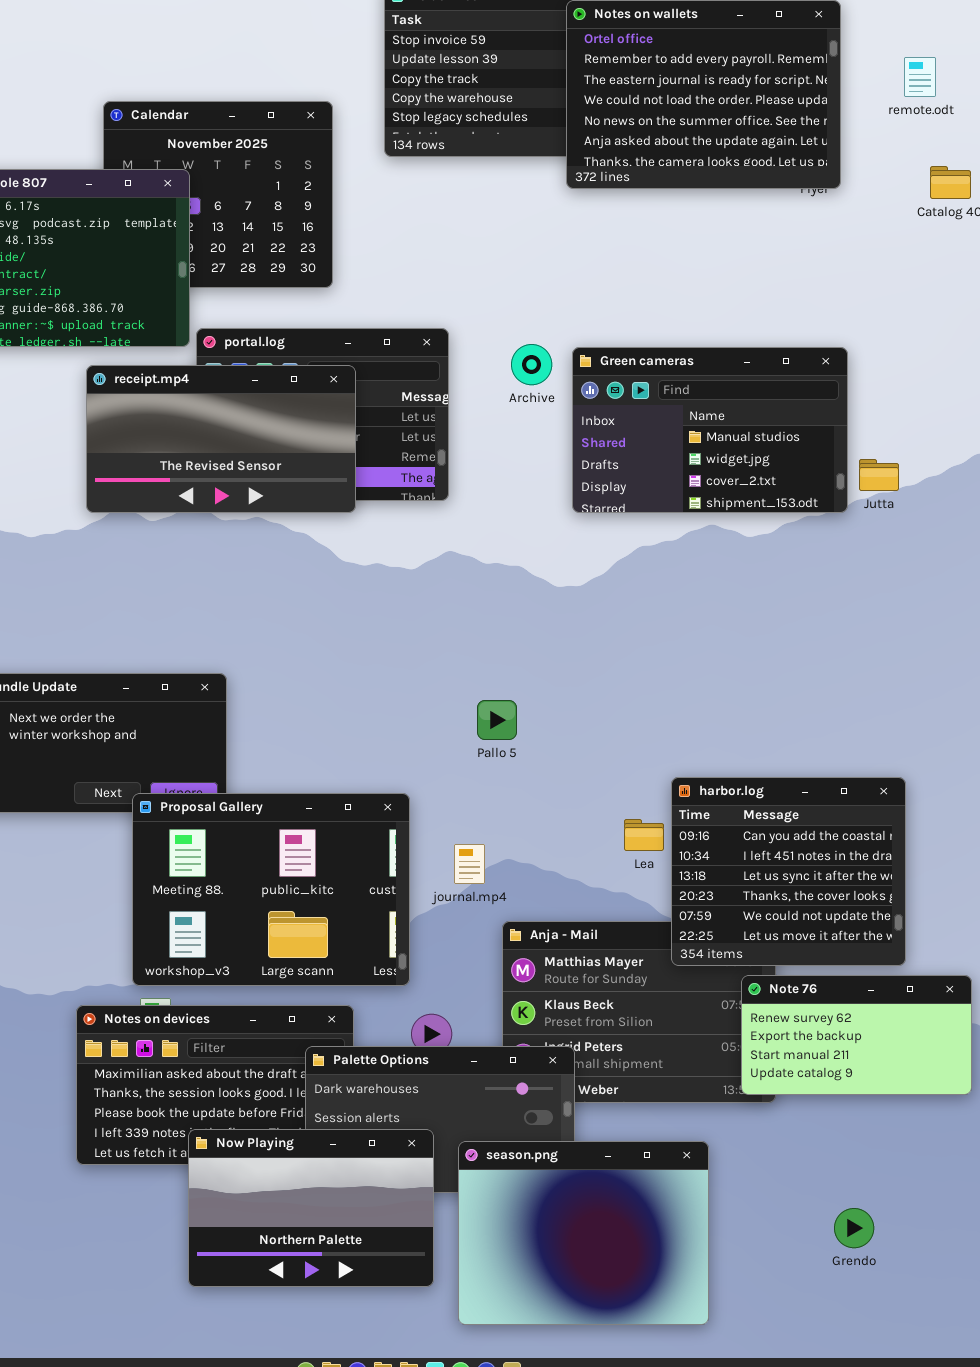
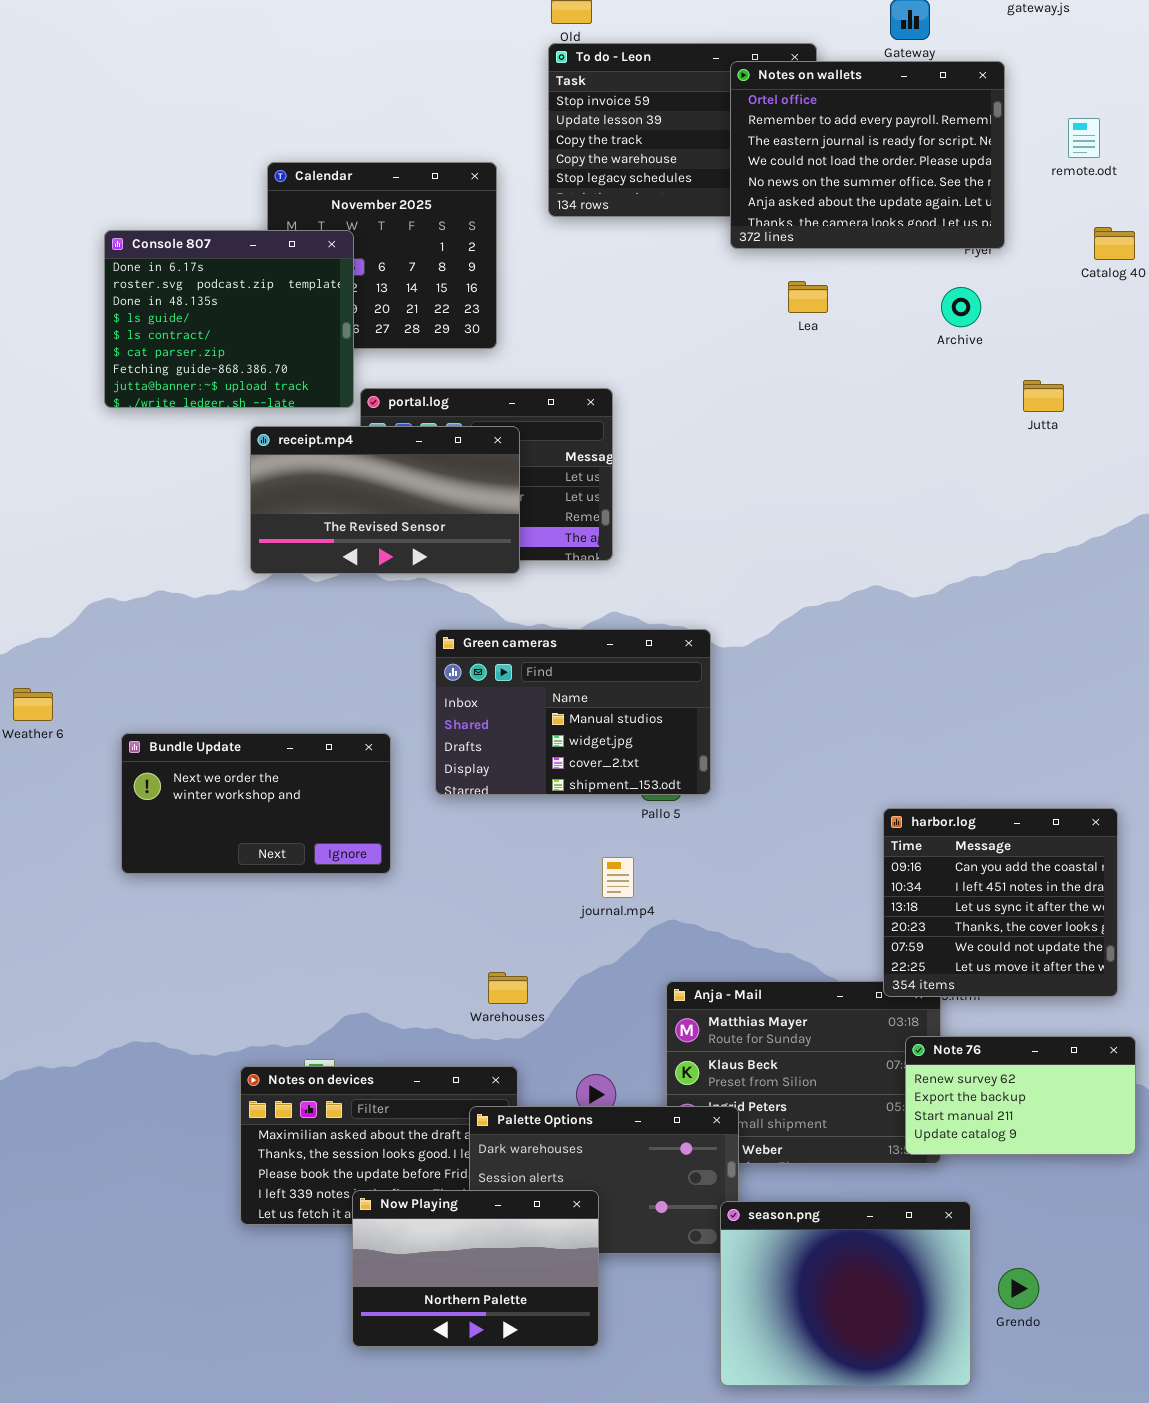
Archive: [511,344,552,385] -> [941,287,981,327], moved
Green cameras: [572,347,848,513] -> [435,629,711,795], moved
Jutta: [859,459,899,491] -> [1023,380,1064,412], moved
harbor.log: [671,777,906,966] -> [883,808,1118,997], moved
Proposal Gallery: [132,793,410,986] -> none, closed
Lea: [624,819,664,851] -> [788,281,828,313], moved
journal.mp4: [454,844,485,884] -> [602,857,634,898], moved
season.png: [458,1141,709,1325] -> [720,1201,971,1386], moved

